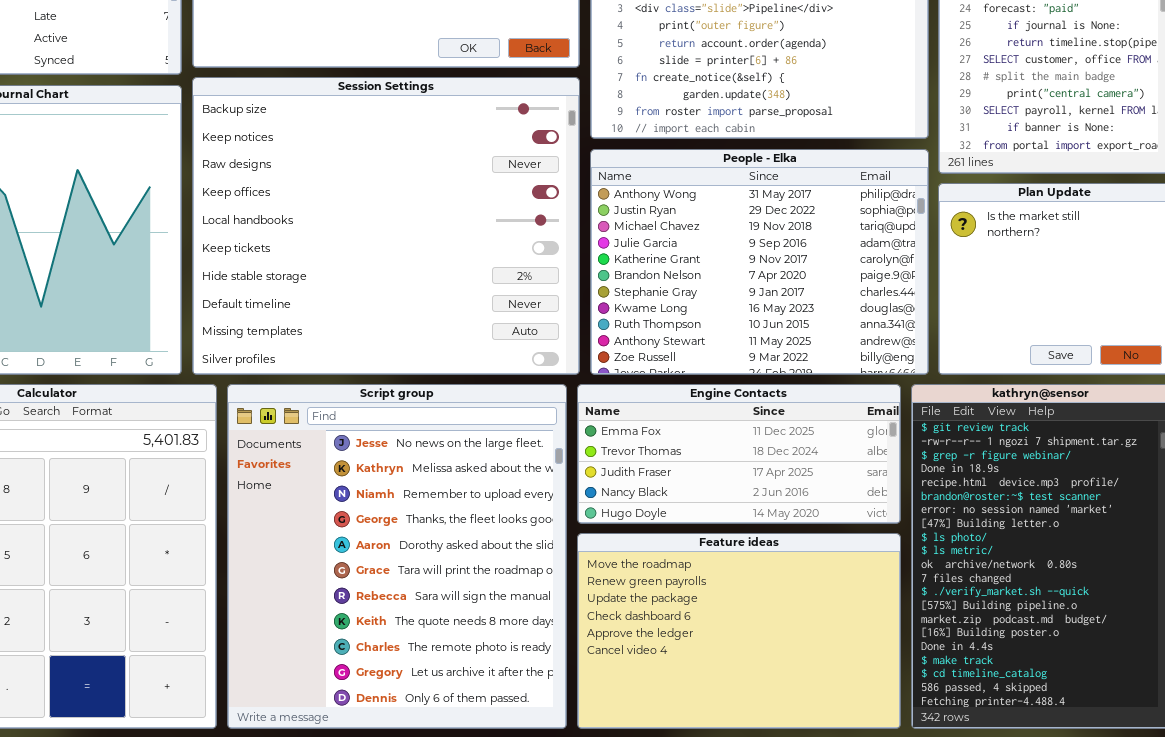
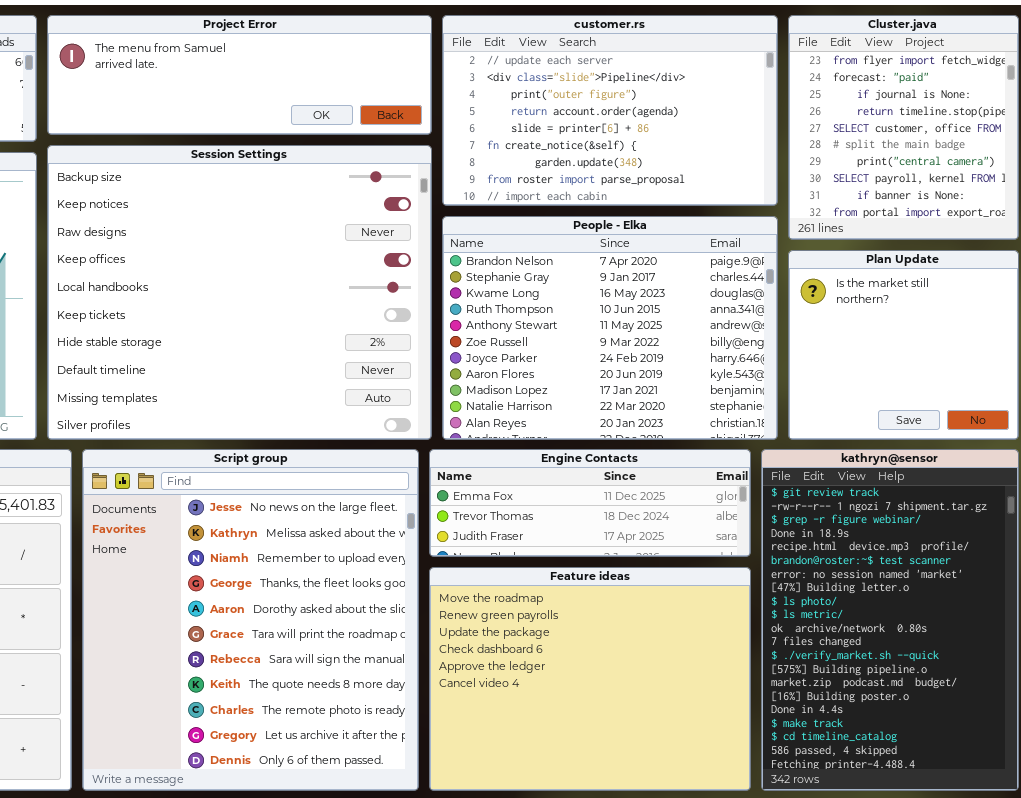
People - Elka: [590,149,929,375] -> [442,216,778,440], scrolled down 5 rows
Engine Contacts: [577,384,901,524] -> [429,449,751,557], resized
Feature ideas: [577,533,901,729] -> [429,567,751,791], resized

